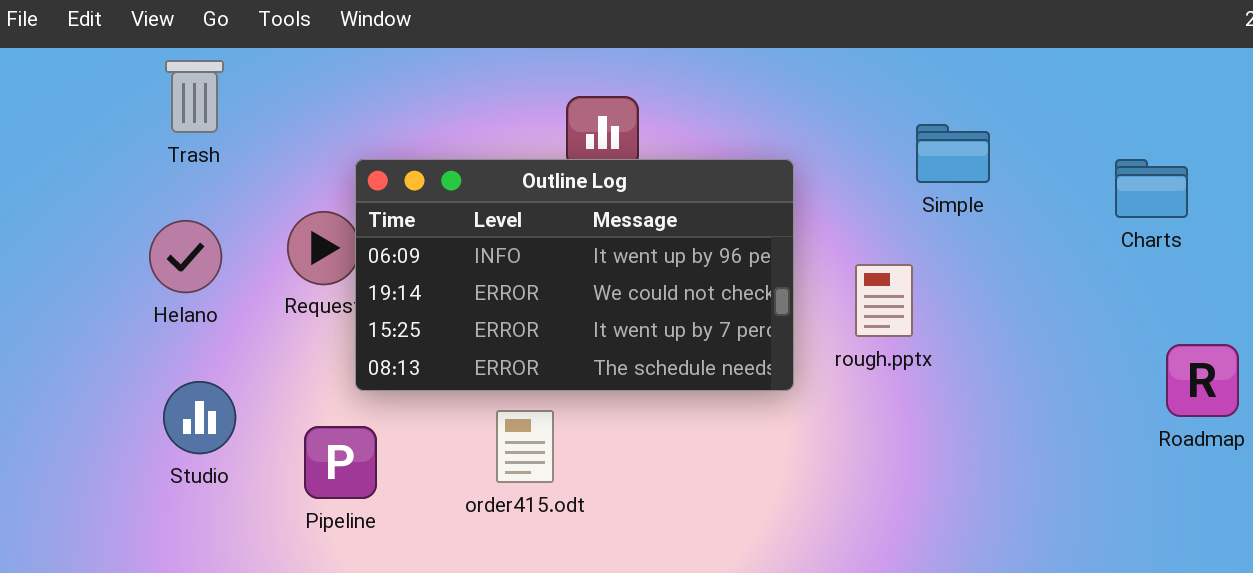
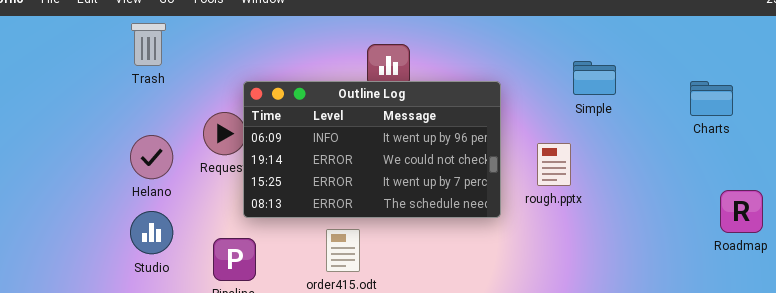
Helano: [149,220,222,293] -> [130,135,173,179], moved

